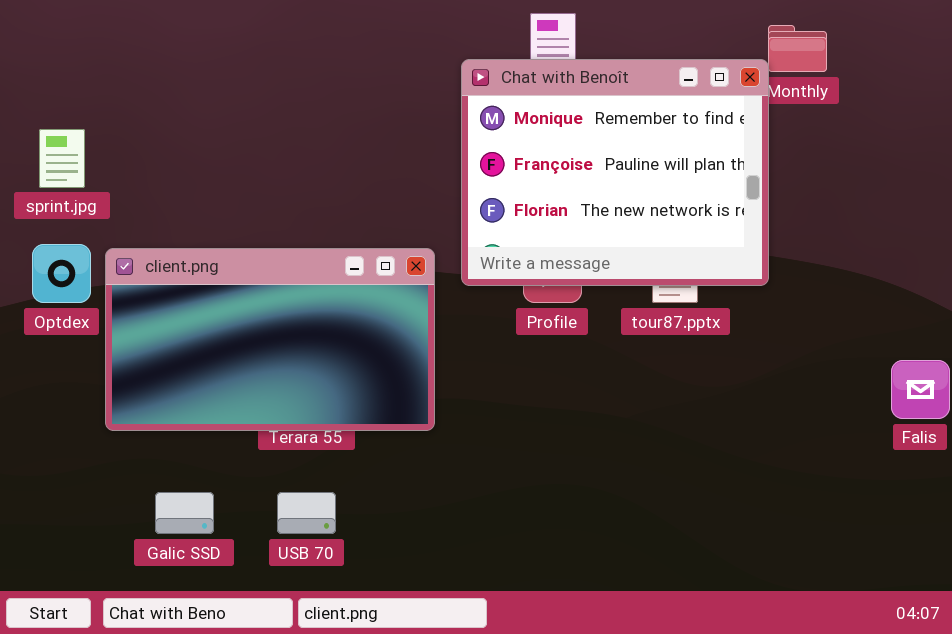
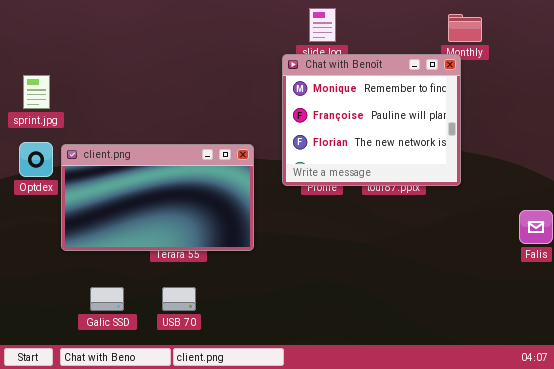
Chat with Benoît: [461,59,769,286] -> [282,54,461,186], moved

